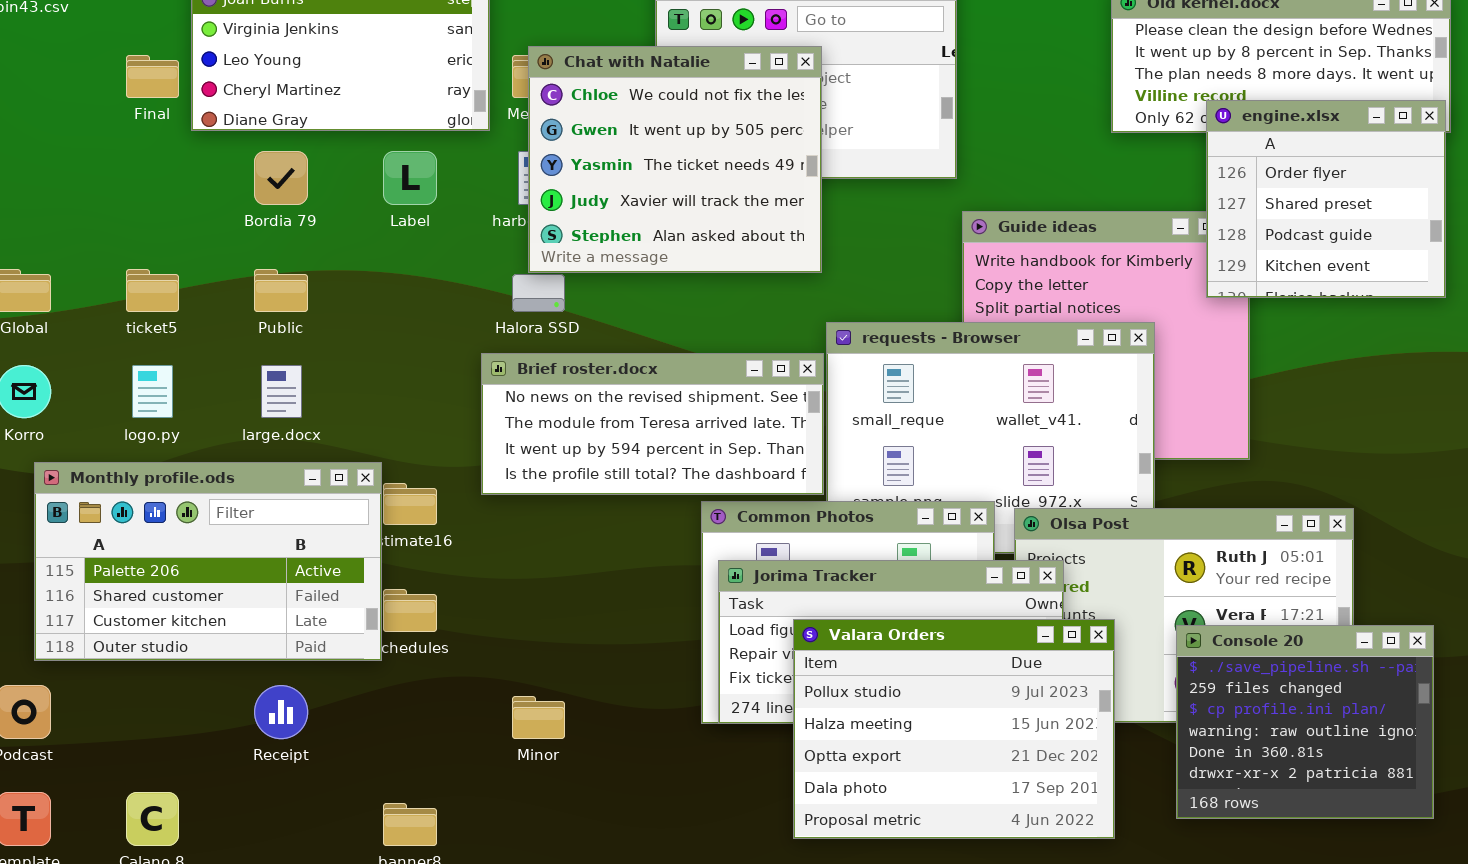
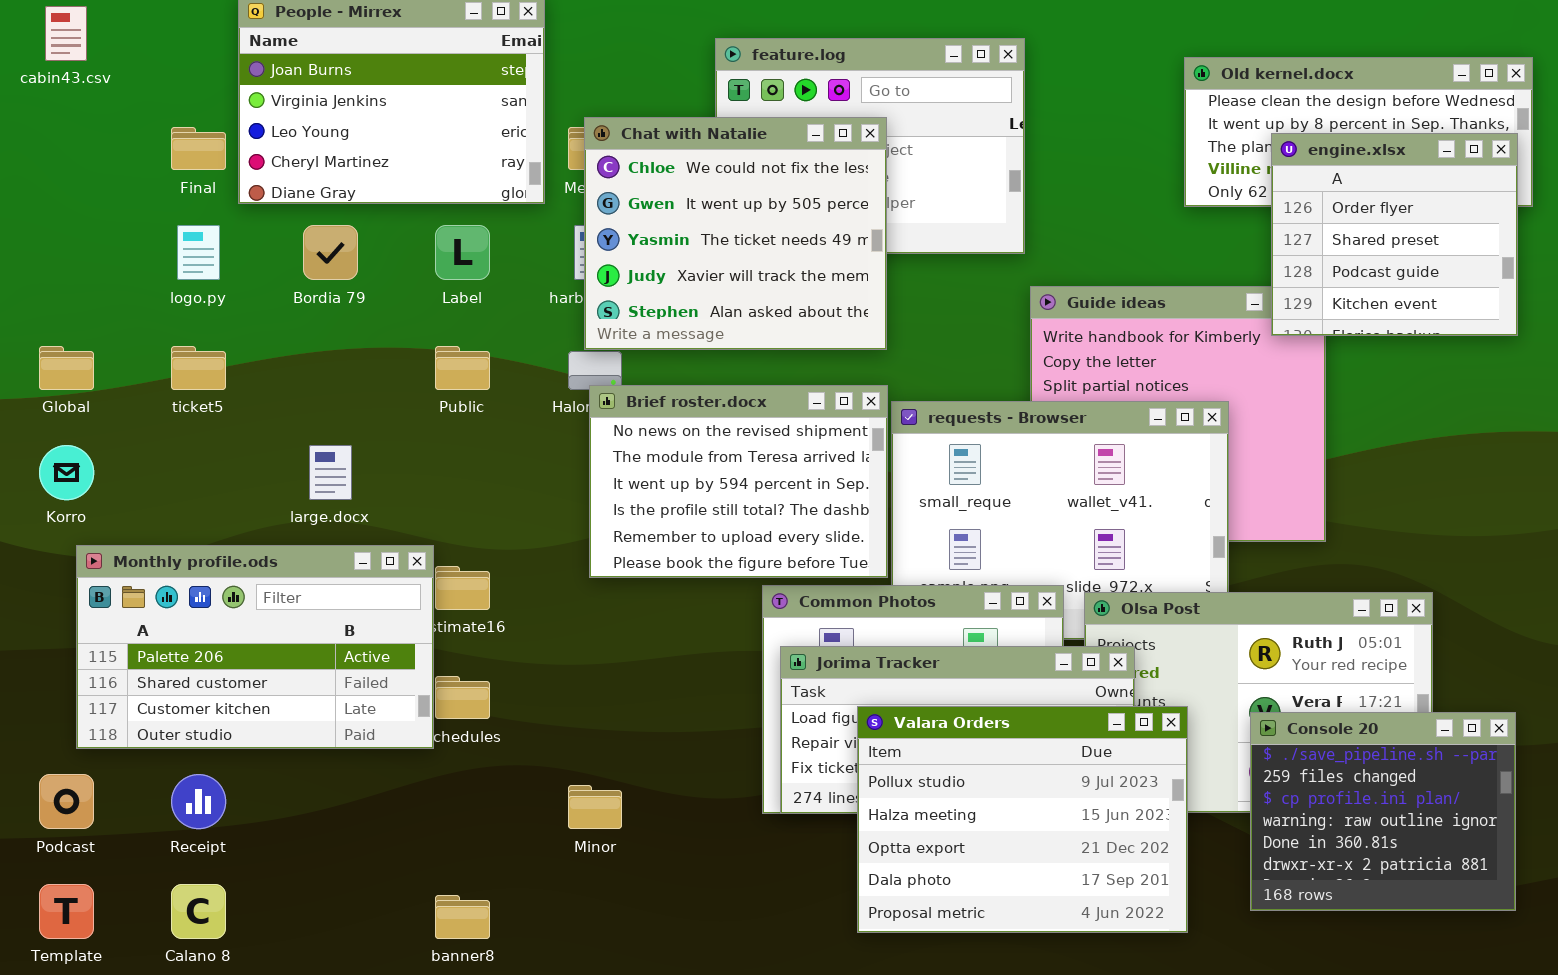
engine.xlsx: [1206,100,1446,298] -> [1271,133,1518,336], moved
Public: [254,269,308,312] -> [435,346,490,390], moved
Brief roster.docx: [481,353,824,495] -> [589,385,888,578], resized
logo.py: [132,365,173,418] -> [177,225,220,280], moved
Receipt: [254,685,308,739] -> [171,774,226,829], moved

